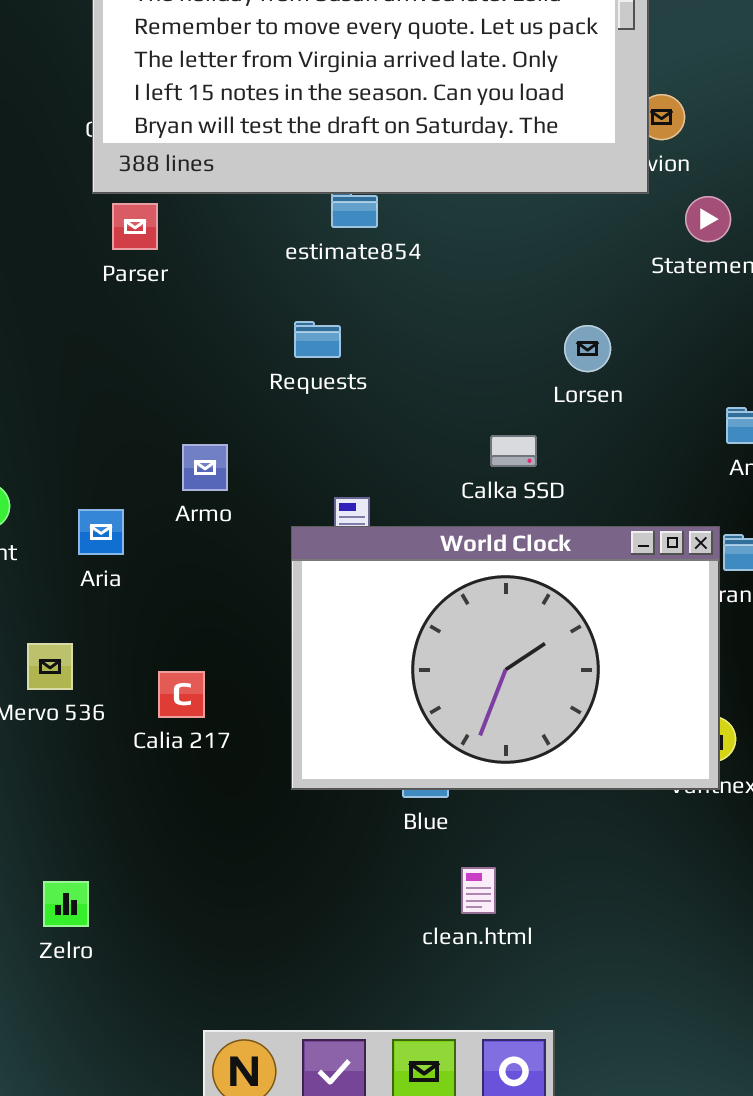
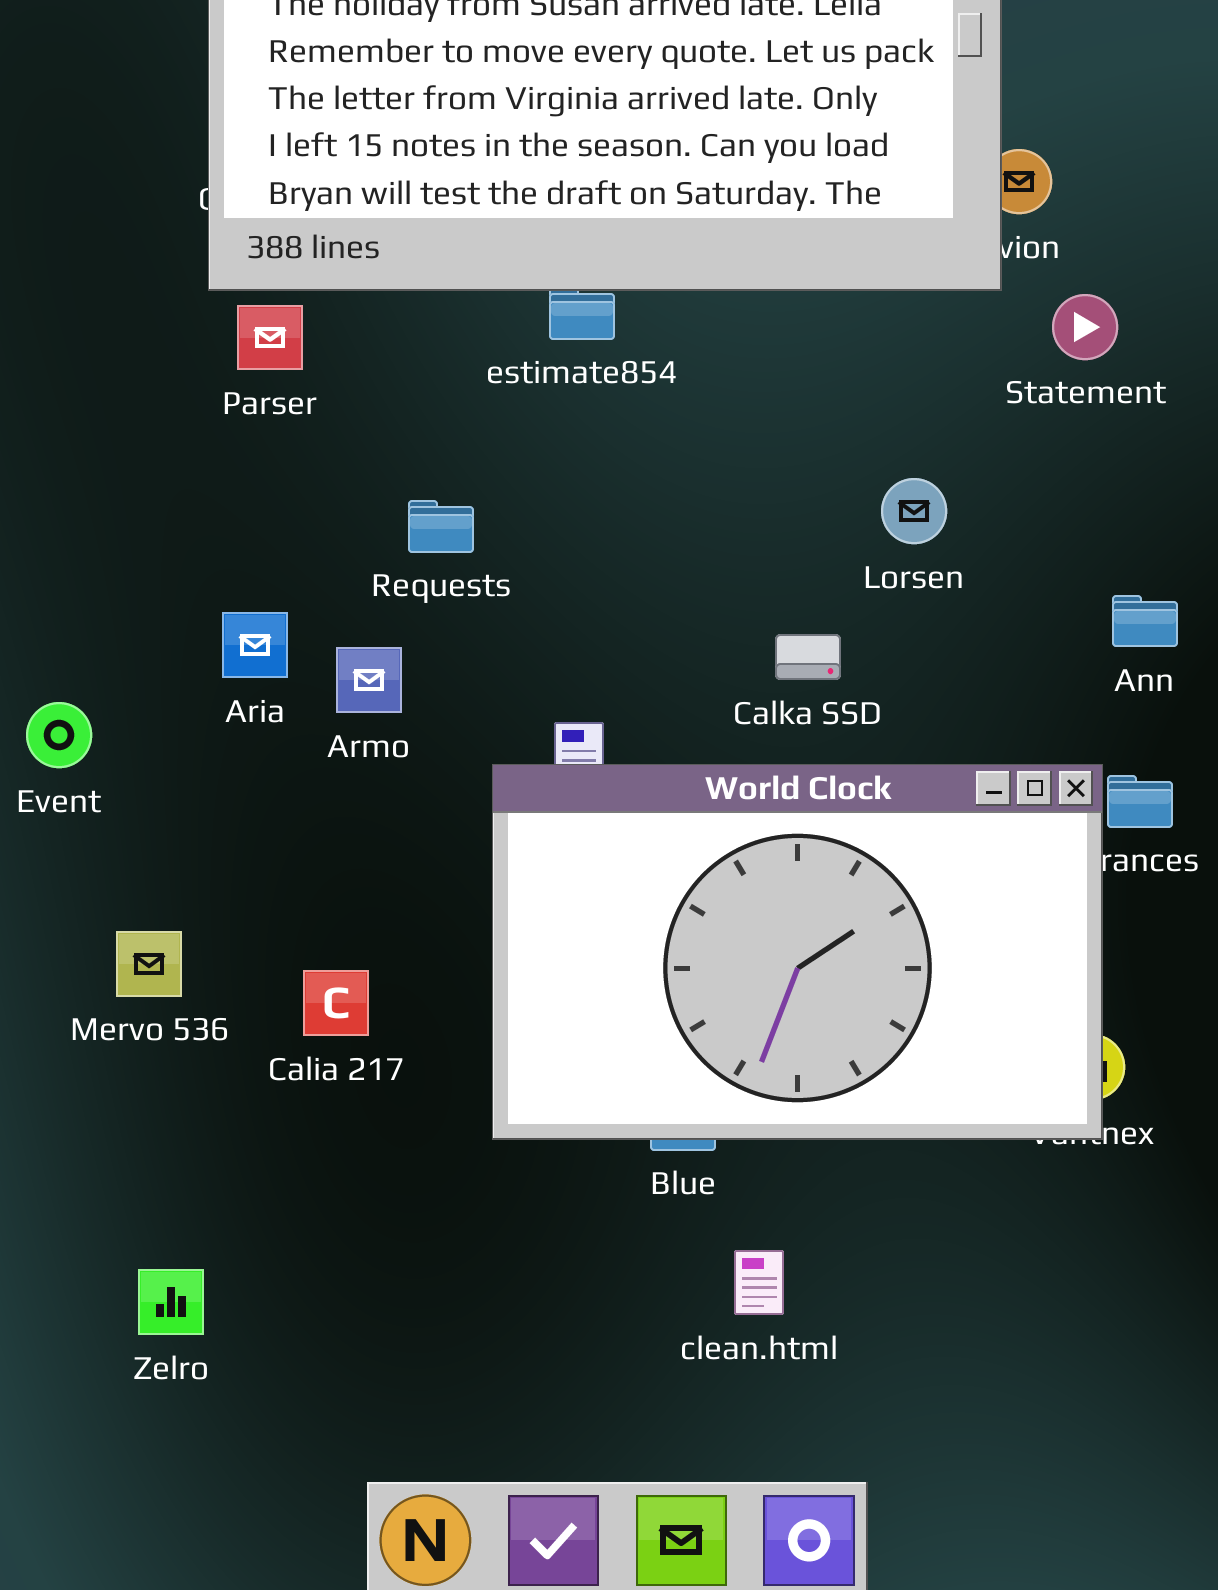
Requests: [294,321,341,358] -> [408,500,474,553], moved
Aria: [78,509,124,555] -> [222,612,288,678], moved

